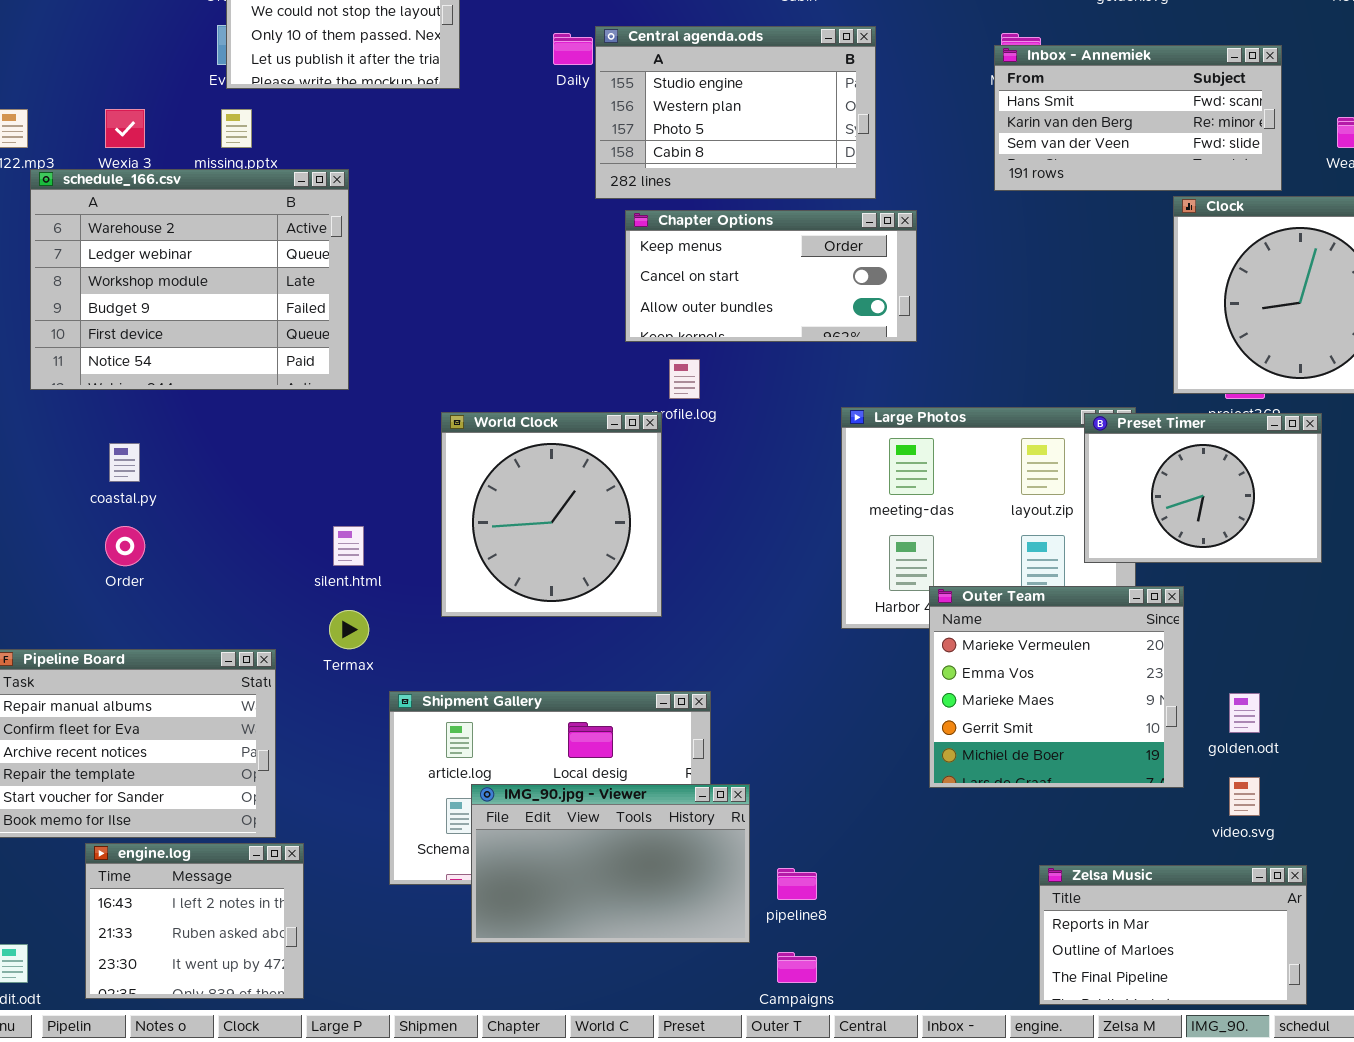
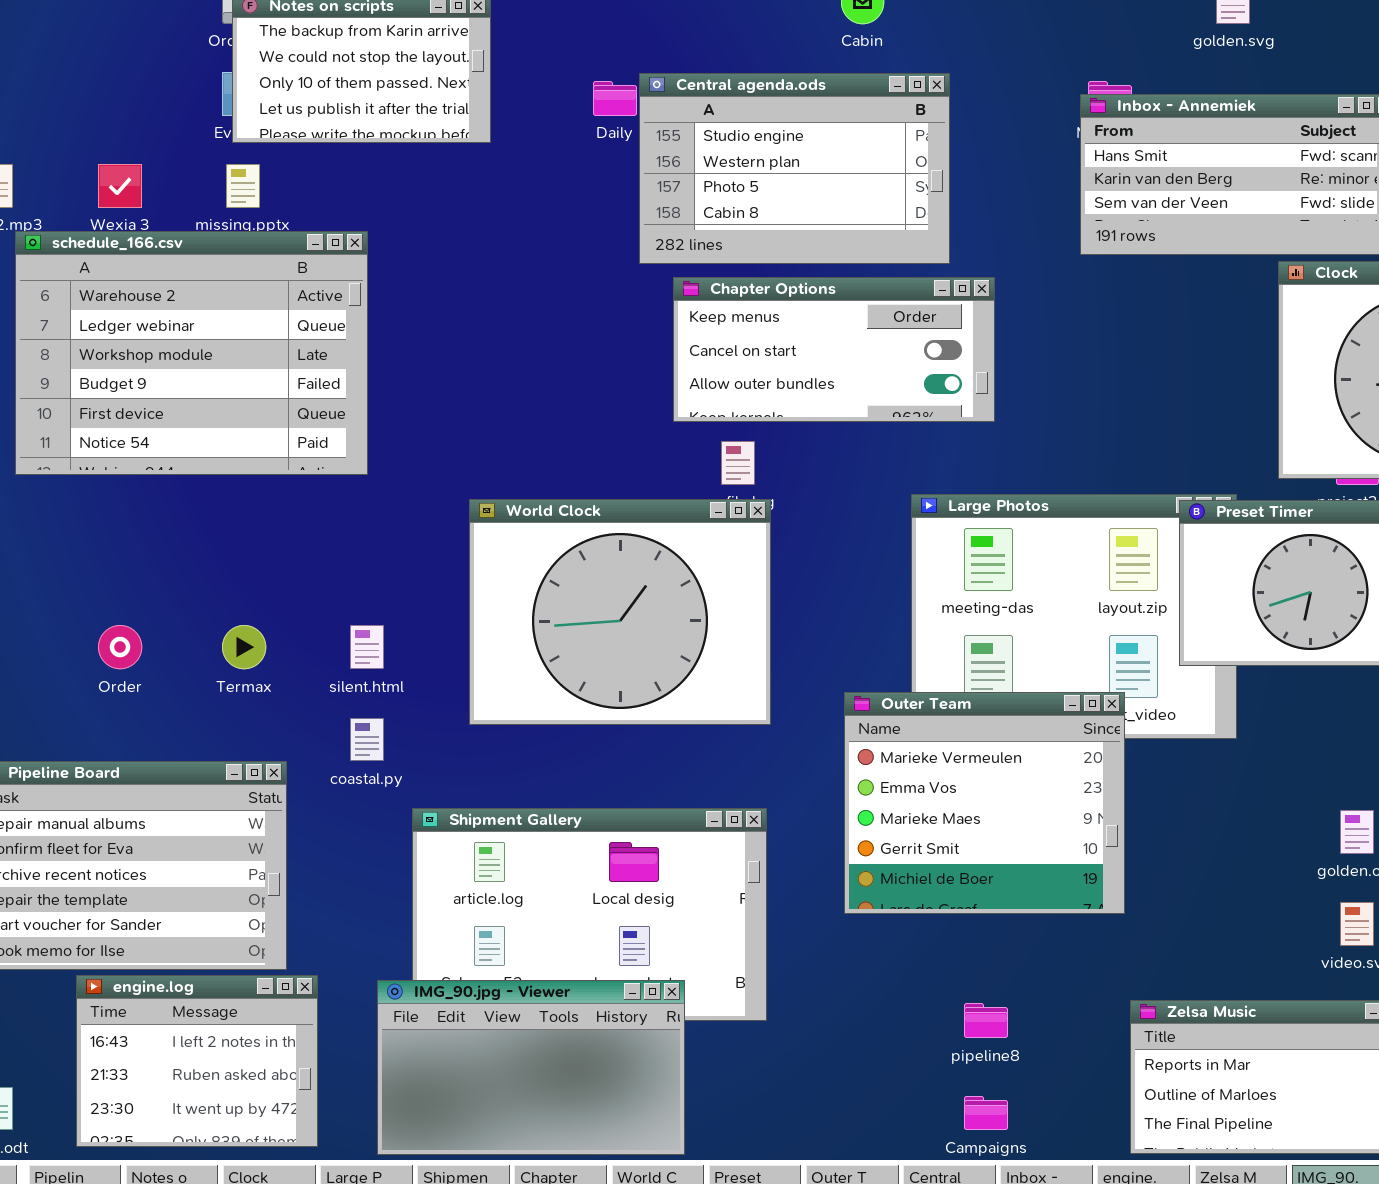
World Clock: [441,412,662,617] -> [469,499,771,725], resized
coastal.py: [109,443,140,482] -> [350,718,384,761], moved
Outer Team: [929,586,1184,788] -> [844,692,1125,914], moved
Termax: [329,610,369,649] -> [222,625,266,669], moved
IMG_90.jpg - Viewer: [471,784,750,943] -> [377,980,685,1155], moved
pipeline8: [777,868,817,900] -> [964,1003,1008,1038], moved
Campaigns: [777,952,817,983] -> [964,1096,1008,1130], moved

